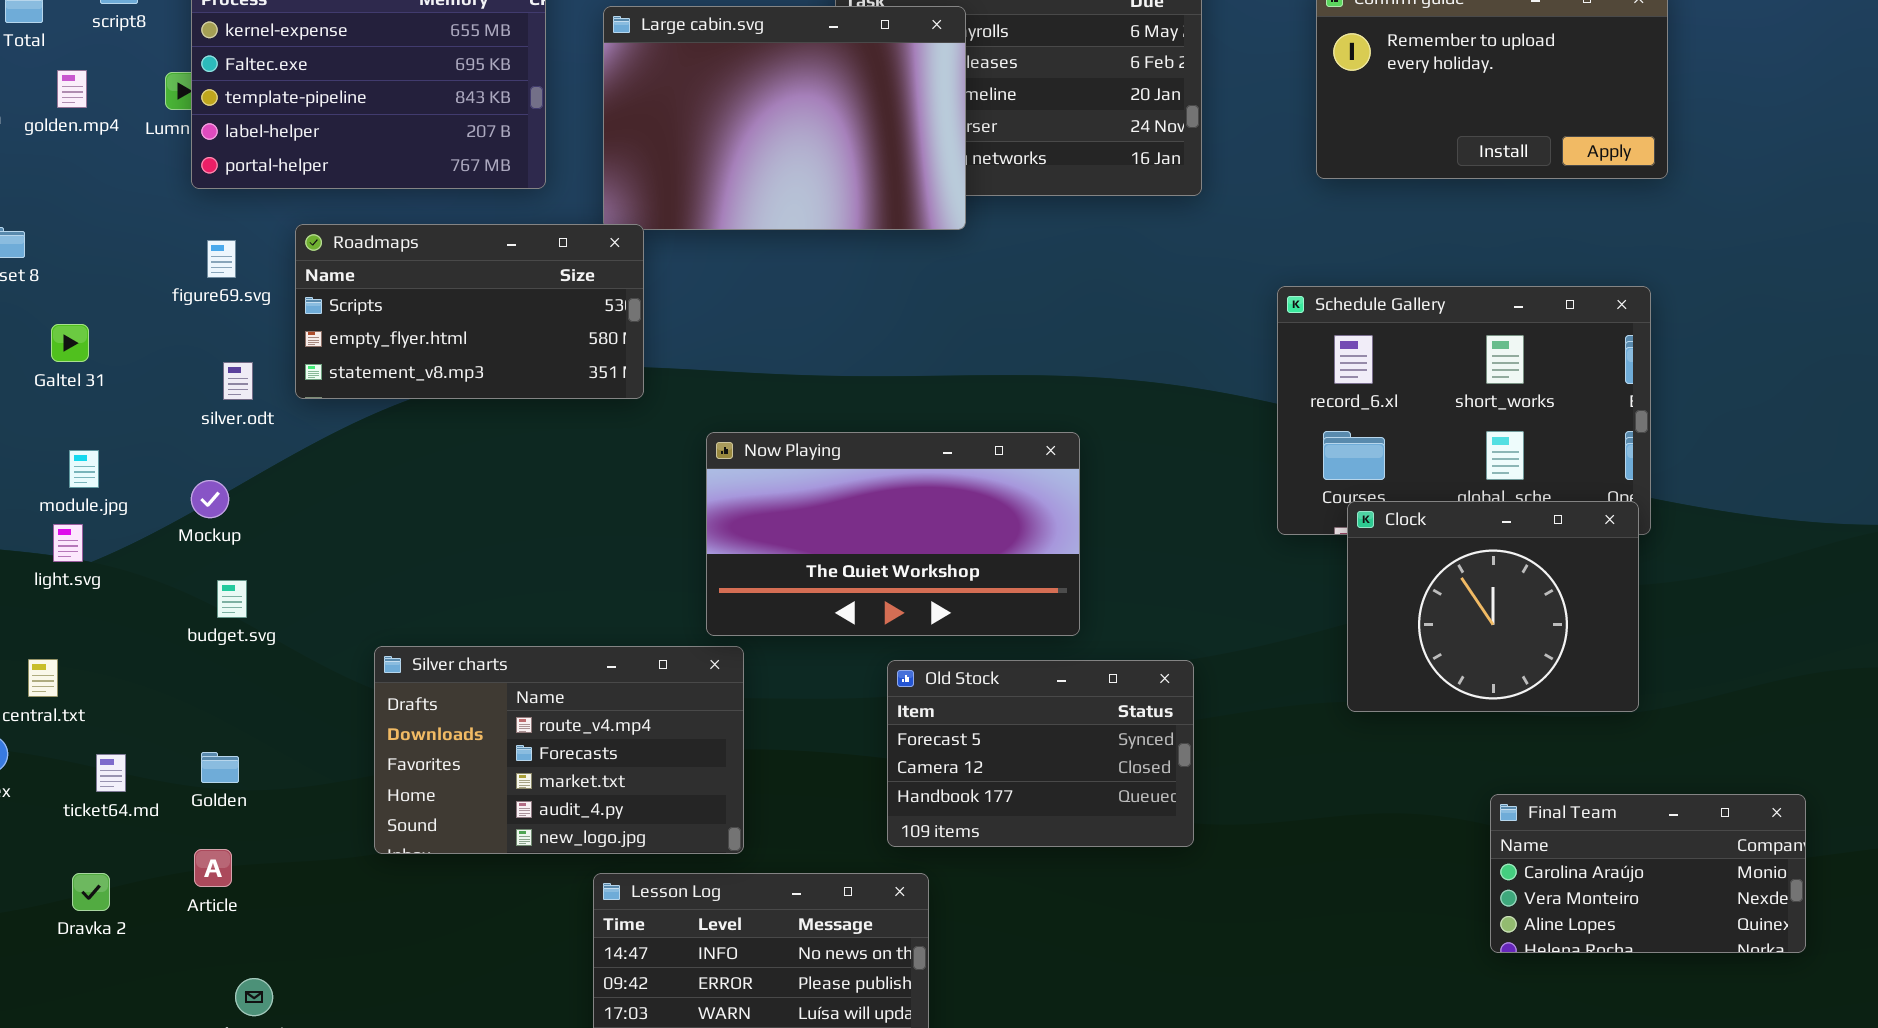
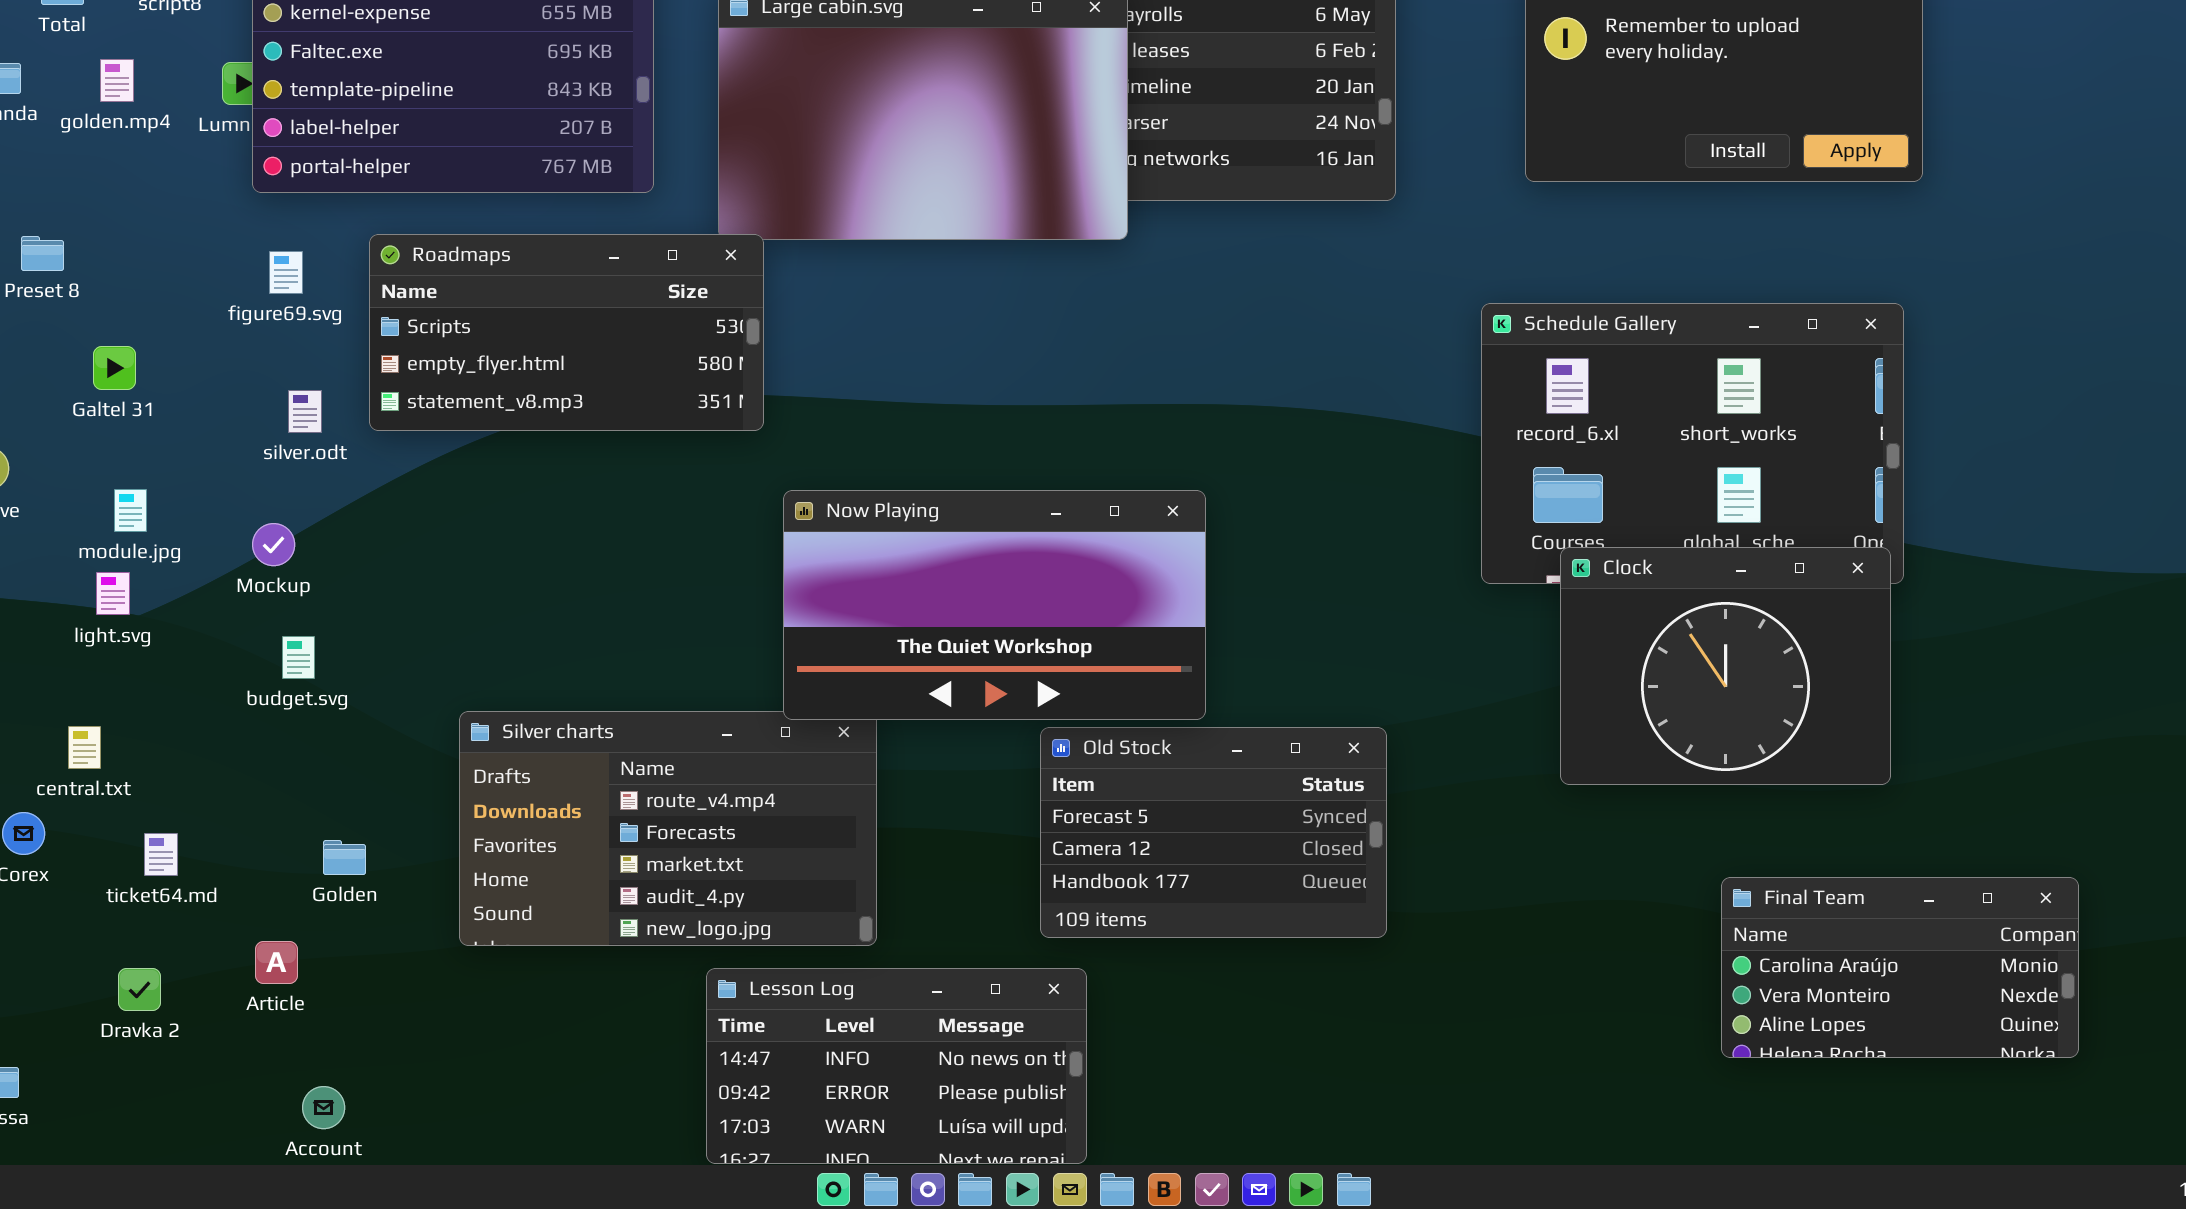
Now Playing: [706,432,1080,636] -> [783,490,1206,720], moved
Golden: [201,752,239,783] -> [323,840,366,875], moved

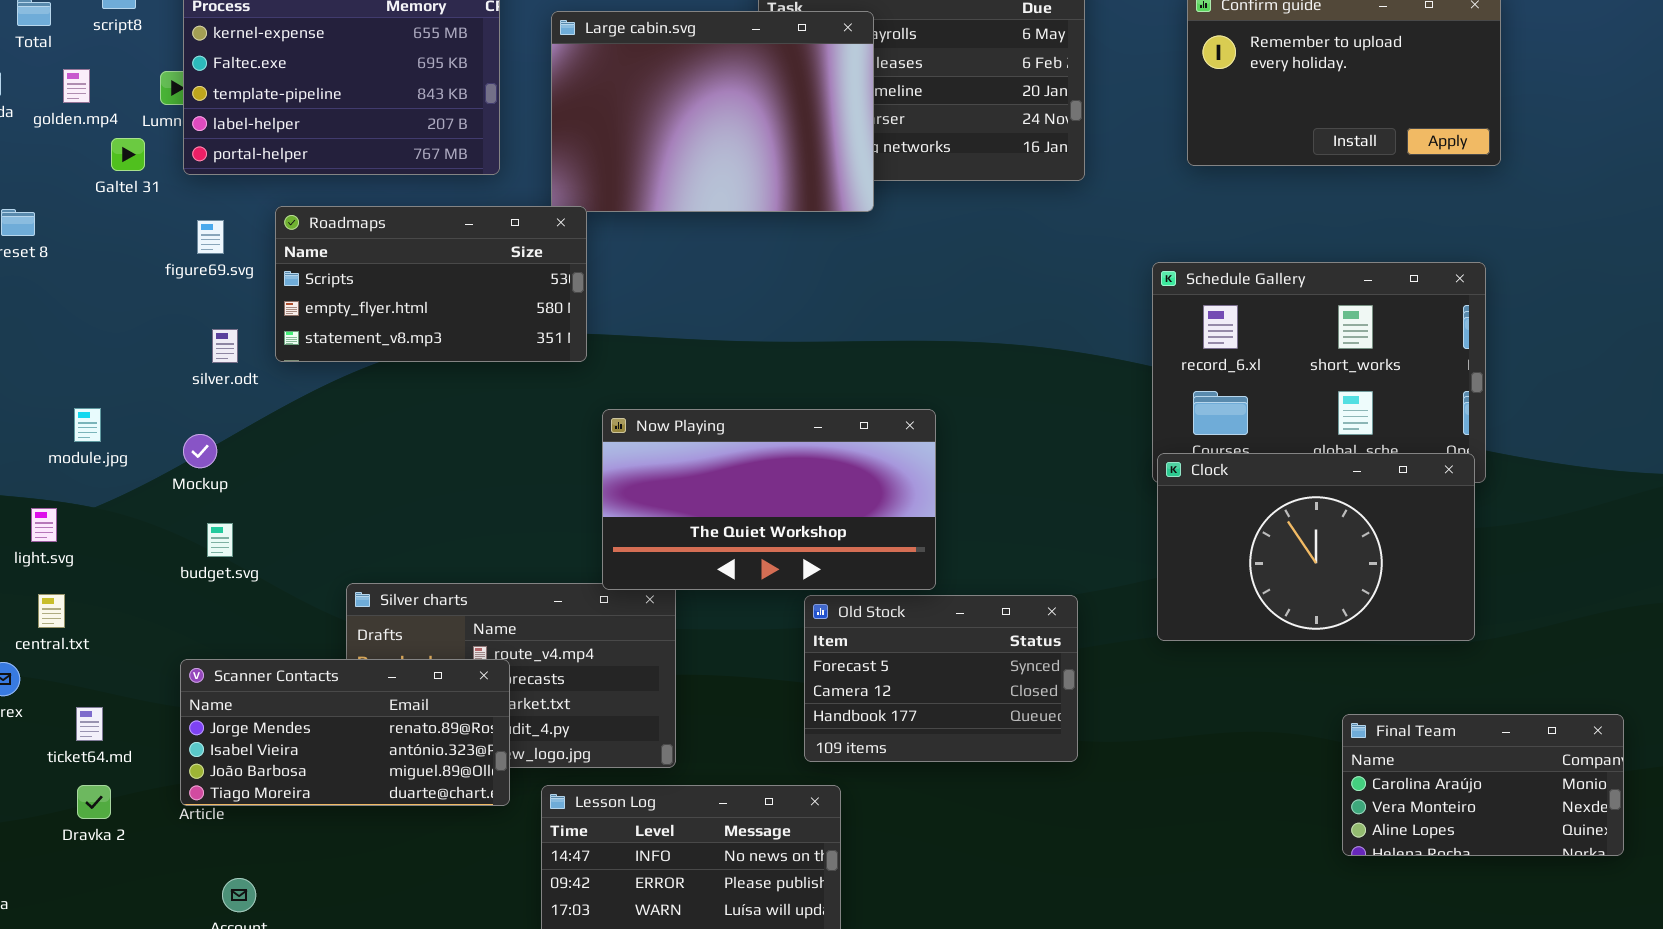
Galtel 31: [93,346,136,390] -> [111,138,145,171], moved
Clock: [1560,547,1891,785] -> [1157,453,1475,641], resized
light.svg: [96,572,130,615] -> [31,508,57,542], moved
Scanner Contacts: none -> [180,659,510,806], opened
ticket64.md: [144,833,178,876] -> [76,707,103,741], moved

